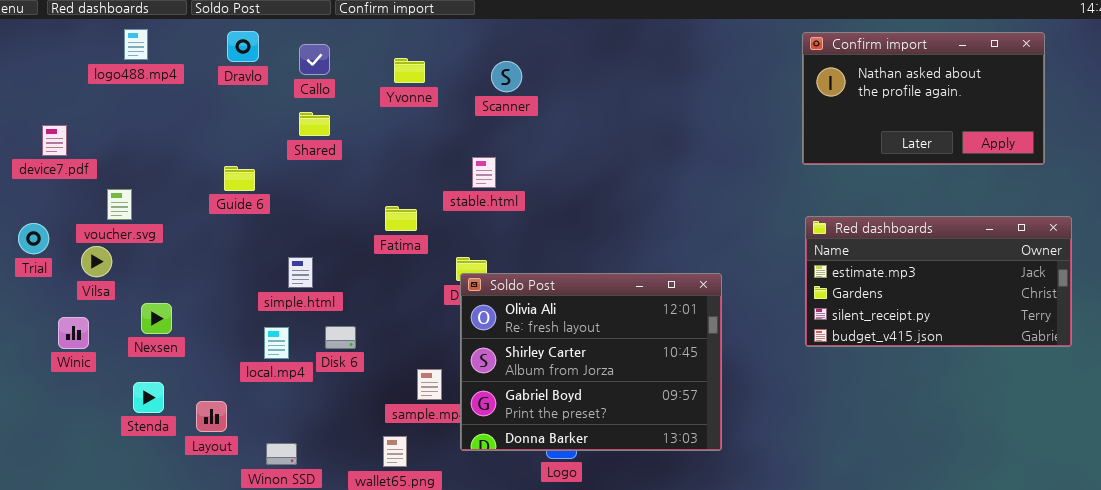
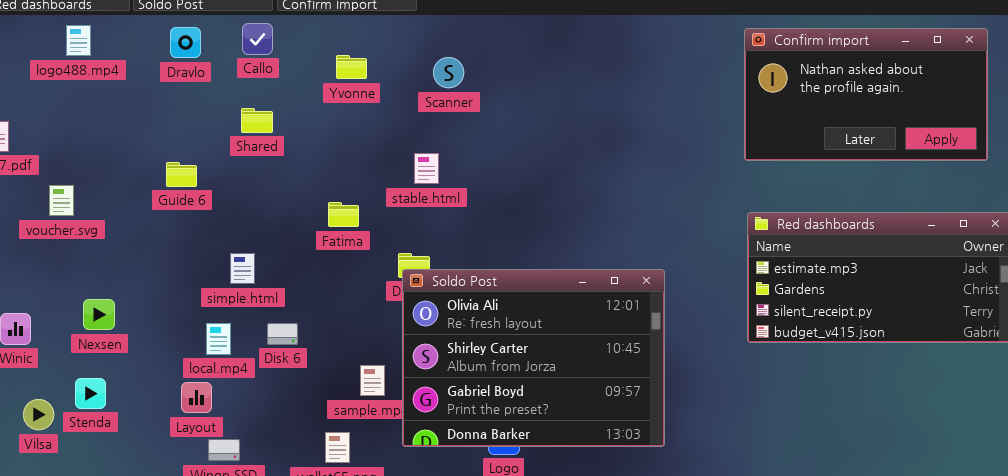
Callo: [299,44,330,75] -> [242,23,273,55], moved
Vilsa: [81,246,112,277] -> [23,399,54,430], moved
Layout: [196,401,227,432] -> [181,382,212,413], moved

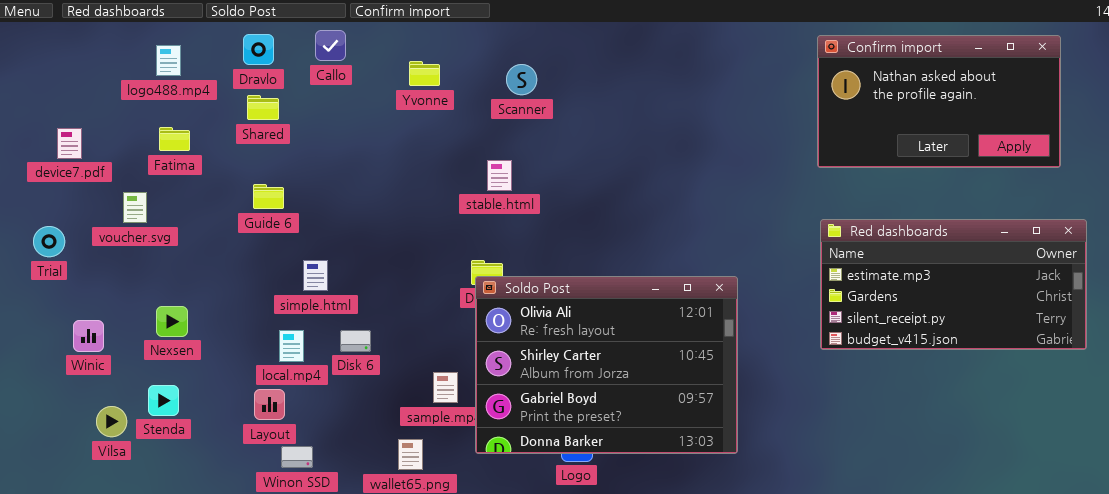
logo488.mp4: [66,25,91,56] -> [156,45,181,76], moved
Shared: [241,108,273,133] -> [247,95,279,120], moved
Guide 6: [166,162,197,187] -> [253,184,284,209], moved
Fatima: [328,202,359,227] -> [159,127,190,151], moved

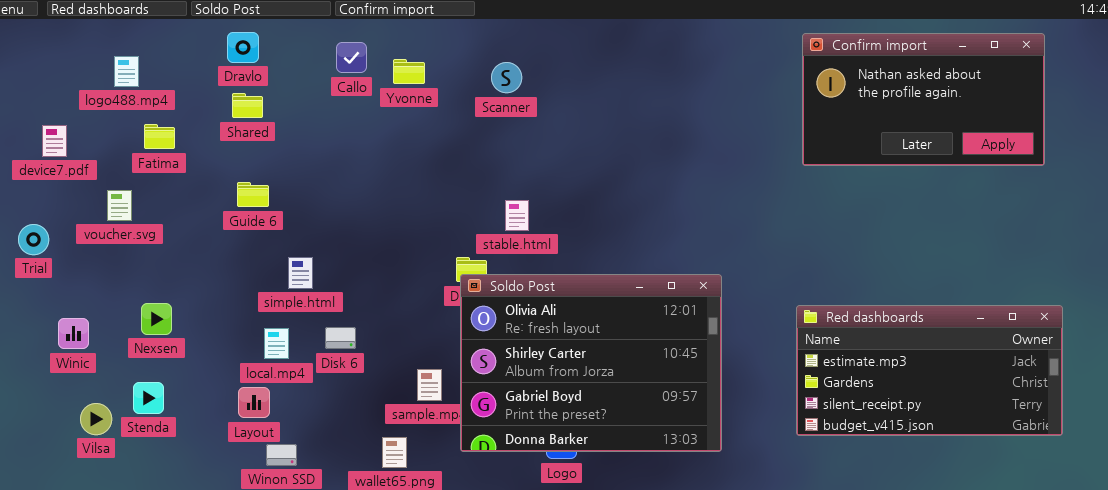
Callo: [315,30,346,61] -> [336,42,367,73], moved
logo488.mp4: [156,45,181,76] -> [114,56,139,87], moved
stable.html: [487,160,512,191] -> [505,200,529,231], moved
Red dashboards: [820,219,1087,350] -> [796,305,1063,436], moved

